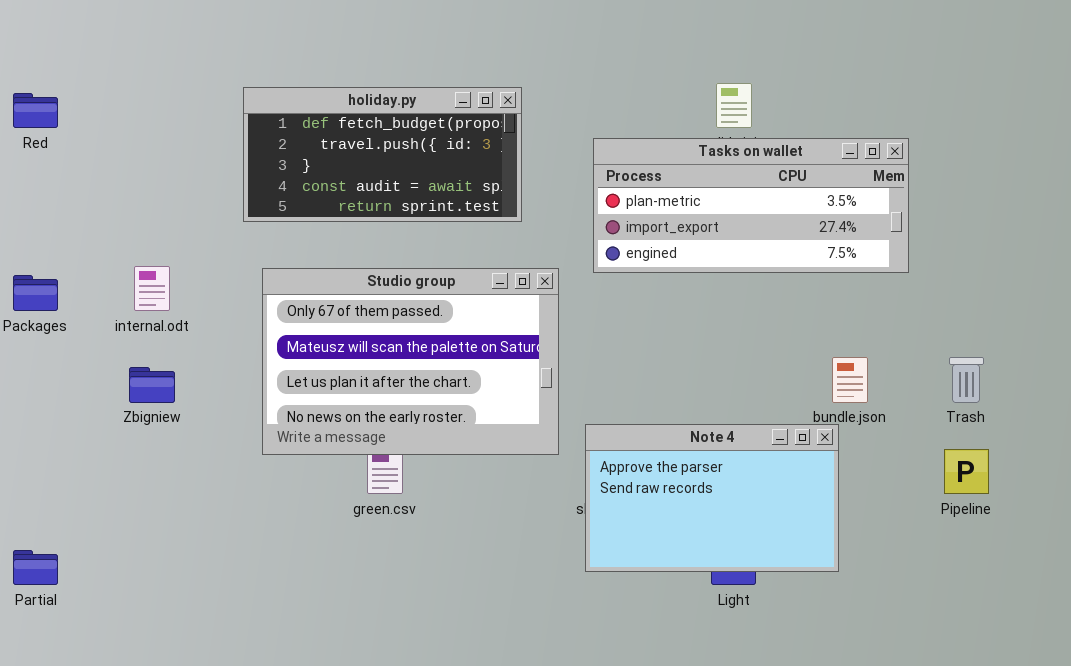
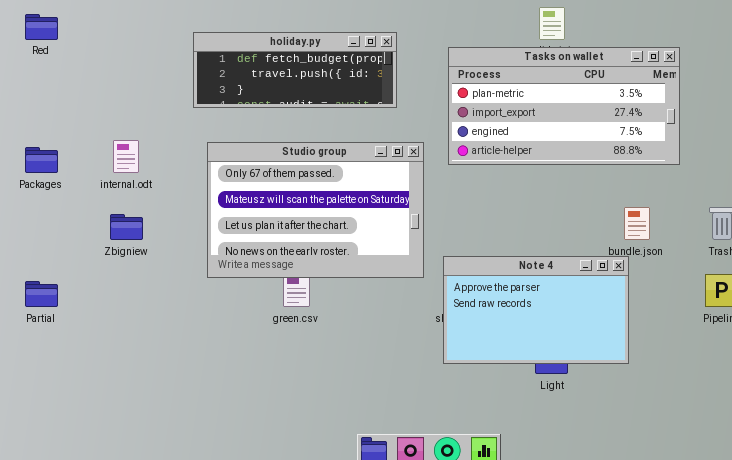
holiday.py: [243,87,522,222] -> [193,32,397,108], resized
Tasks on wallet: [593,138,909,273] -> [448,47,680,165], resized
Partial: [13,550,58,585] -> [25,281,58,307], moved

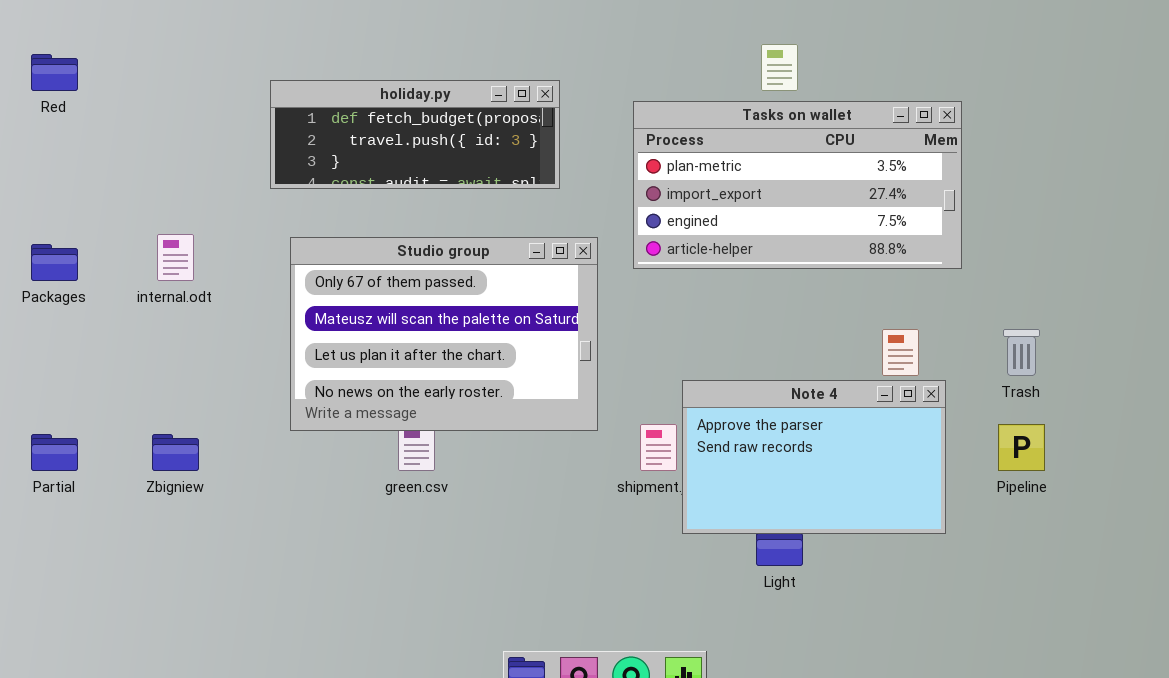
Zbigniew: [110,214,143,240] -> [152,434,199,471], moved
Note 4: [443,256,629,364] -> [682,380,946,534], moved

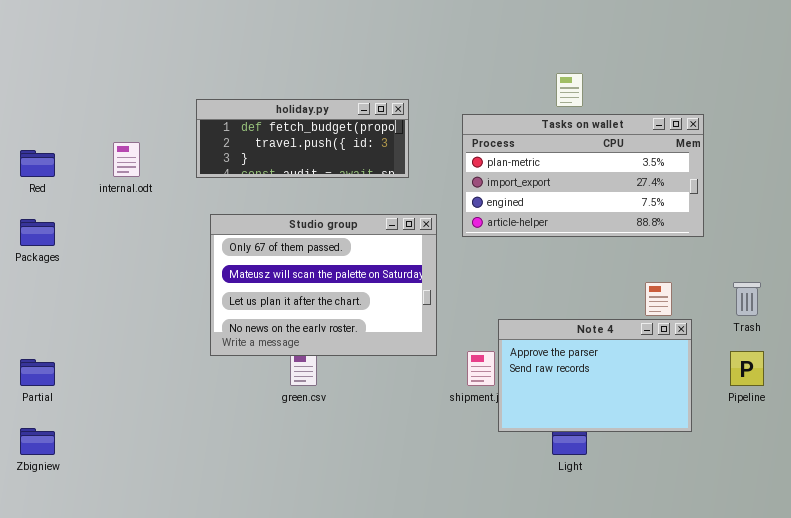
Red: [31,54,78,91] -> [20,150,55,177], moved
internal.odt: [157,234,194,281] -> [113,142,140,177], moved
Zbigniew: [152,434,199,471] -> [20,428,55,455], moved

